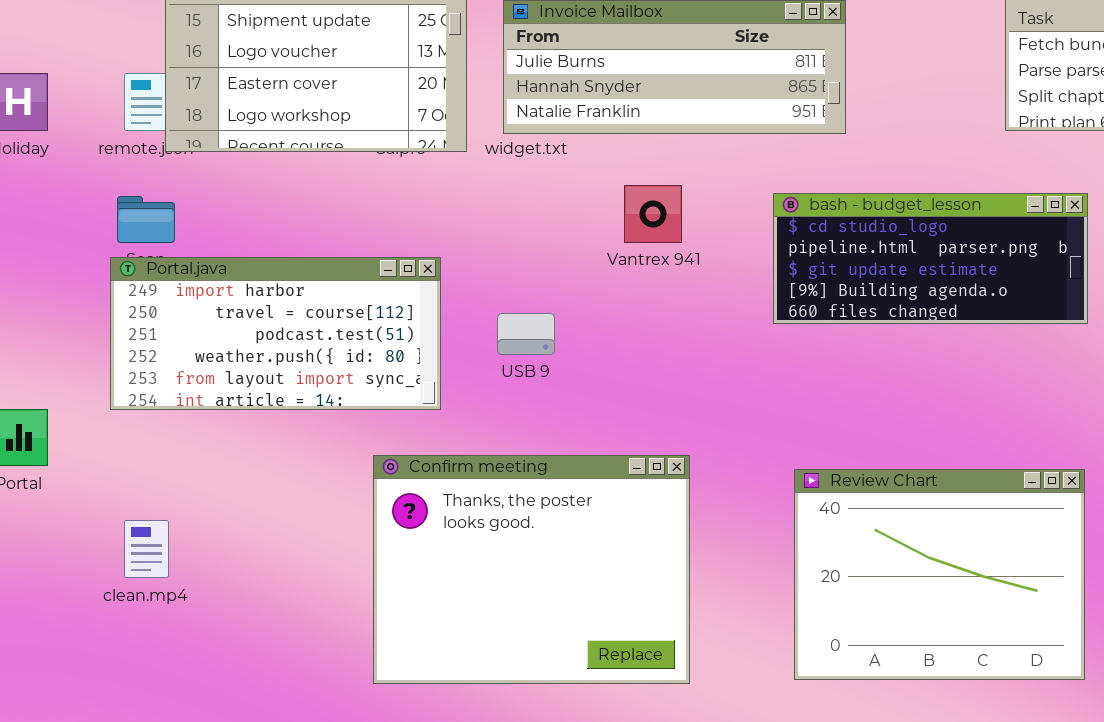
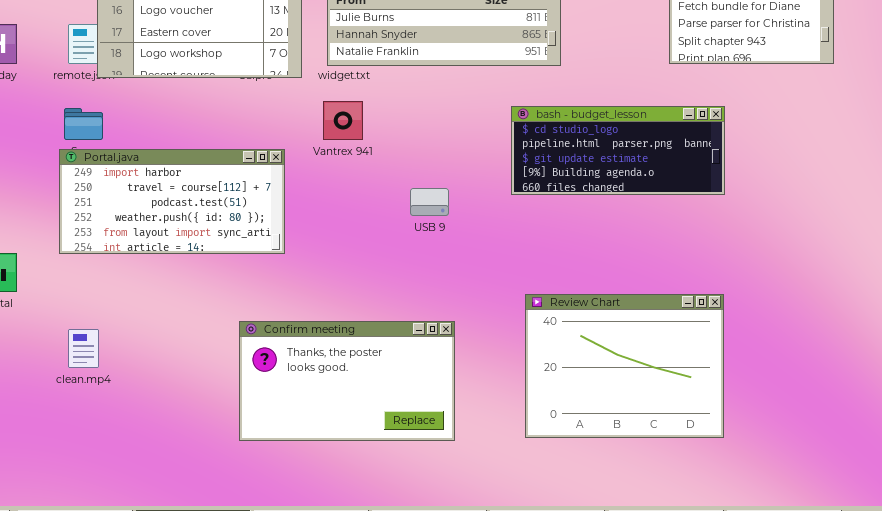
Vantrex 941: [624,185,682,243] -> [323,101,363,140], moved
USB 9: [497,313,555,355] -> [410,188,449,216], moved
Confirm meeting: [373,455,690,684] -> [239,321,455,441], resized

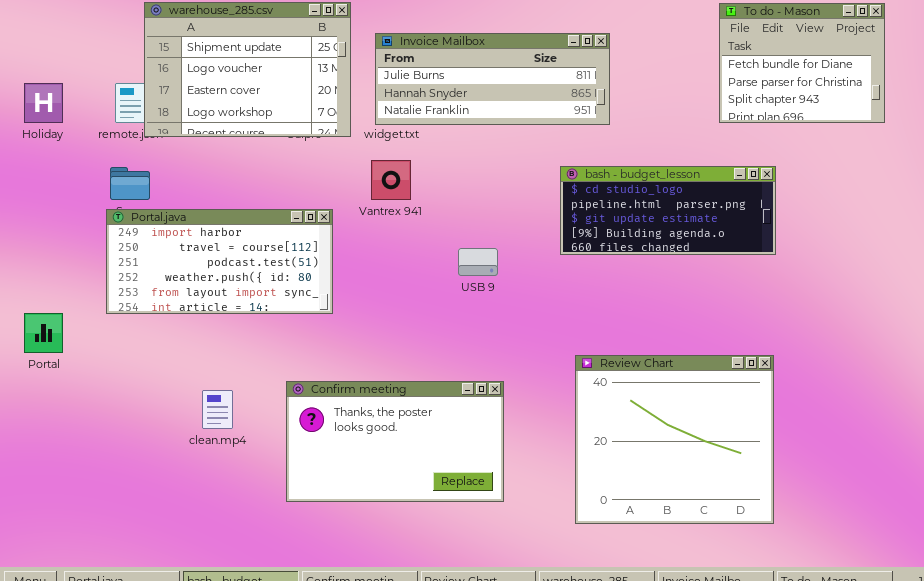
Review Chart: [525,294,724,438] -> [575,355,774,524], resized
clean.mp4: [68,329,99,368] -> [202,390,233,429], moved

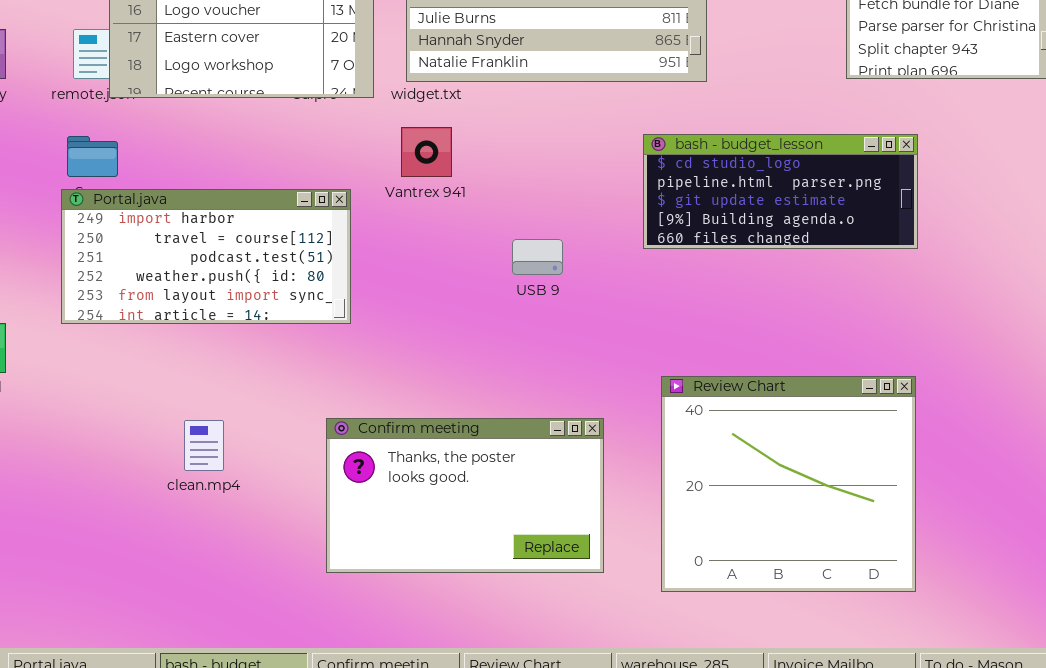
Confirm meeting: [286,381,504,502] -> [326,418,604,573], moved

